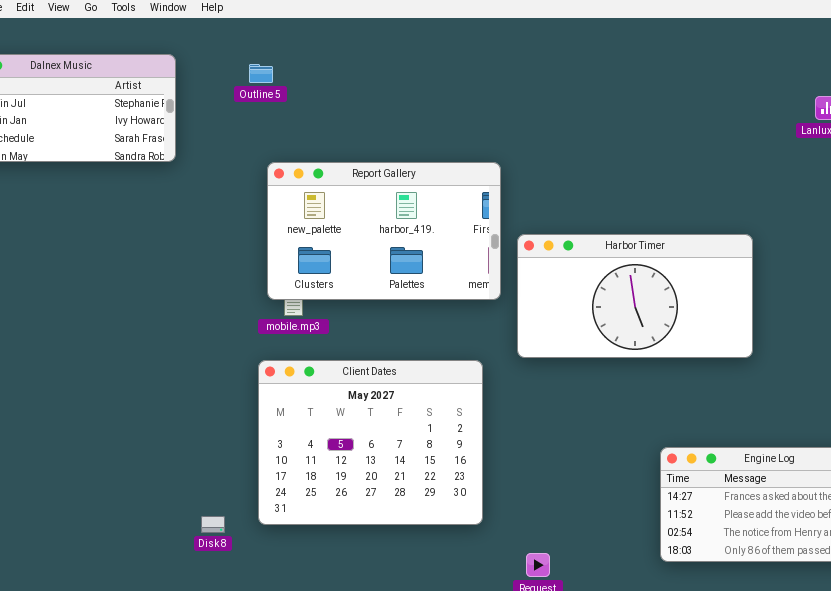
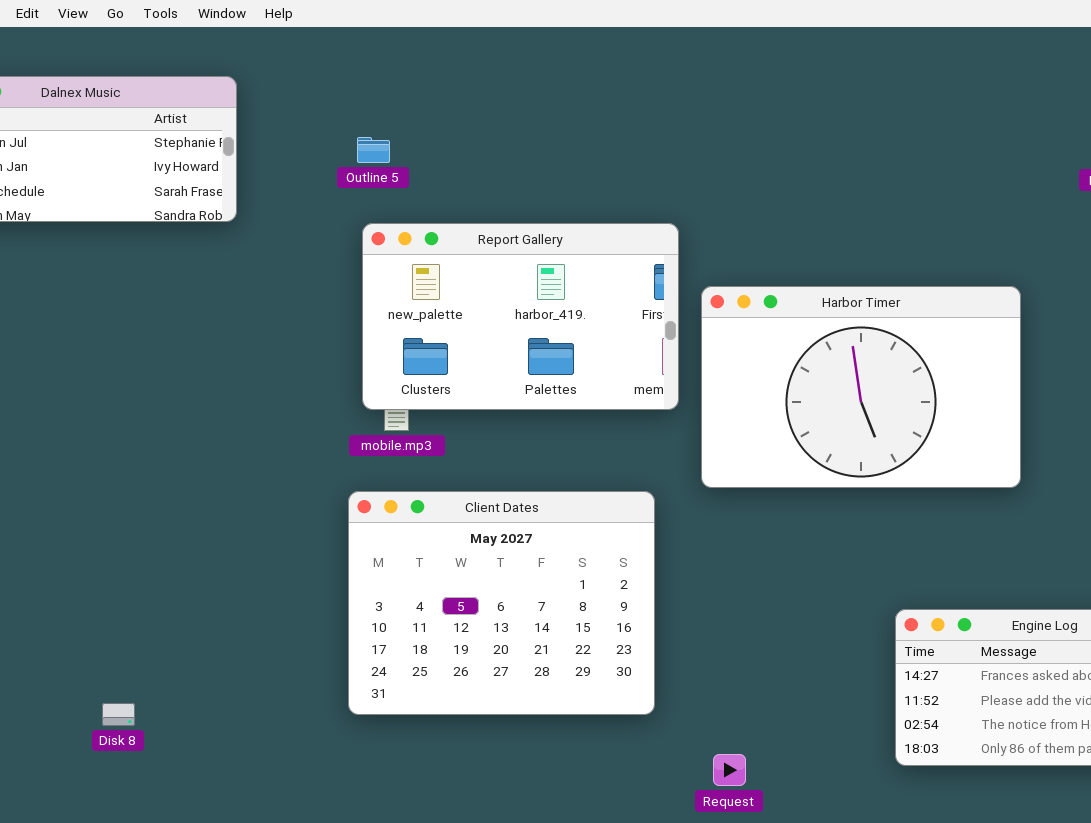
Outline 5: [249,64,273,83] -> [357,137,390,163], moved
Harbor Timer: [517,234,753,358] -> [701,286,1021,488], resized
Disk 8: [201,516,225,533] -> [102,703,135,726], moved

